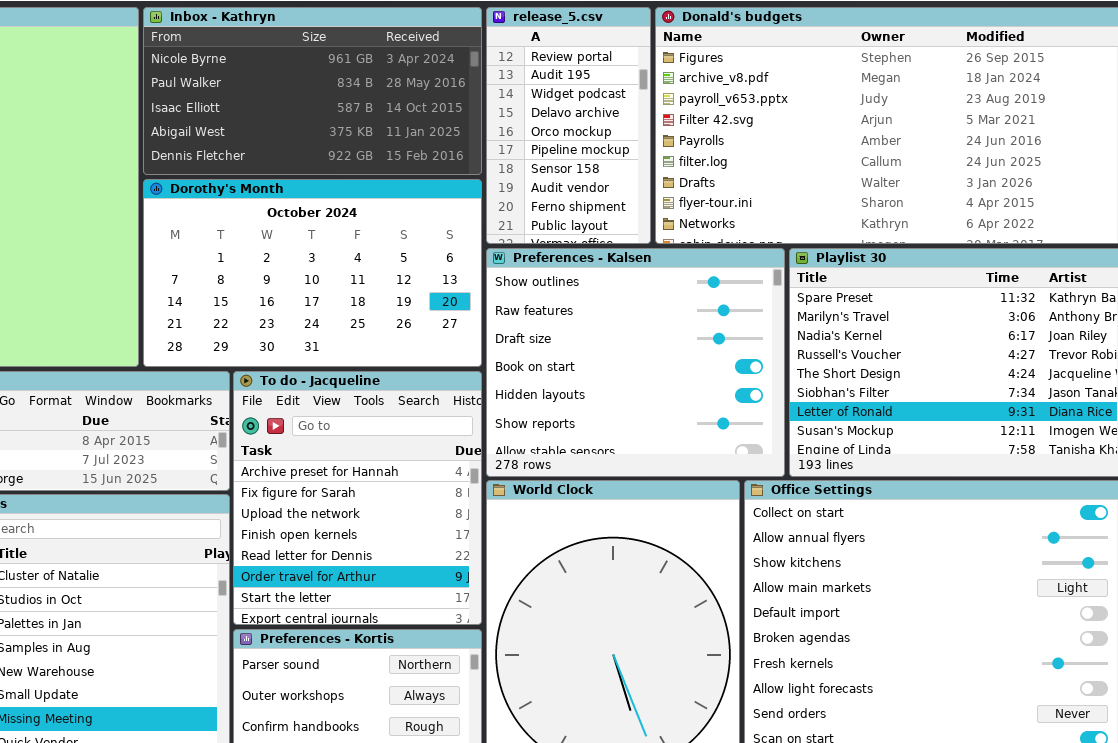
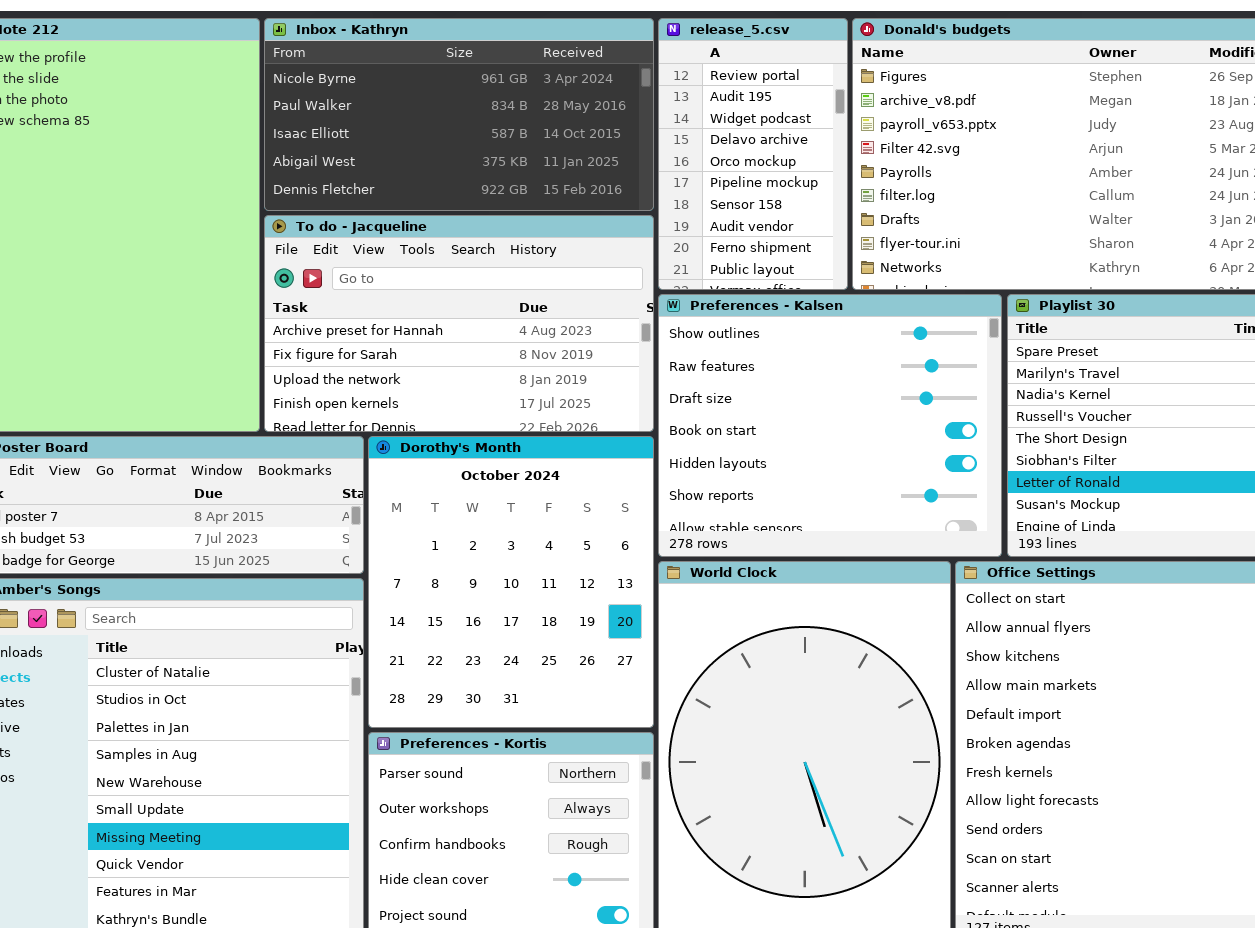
Dorothy's Month: [143,179,482,367] -> [368,436,654,728], moved, resized
To do - Jacqueline: [233,371,482,625] -> [264,215,654,432], moved, resized

